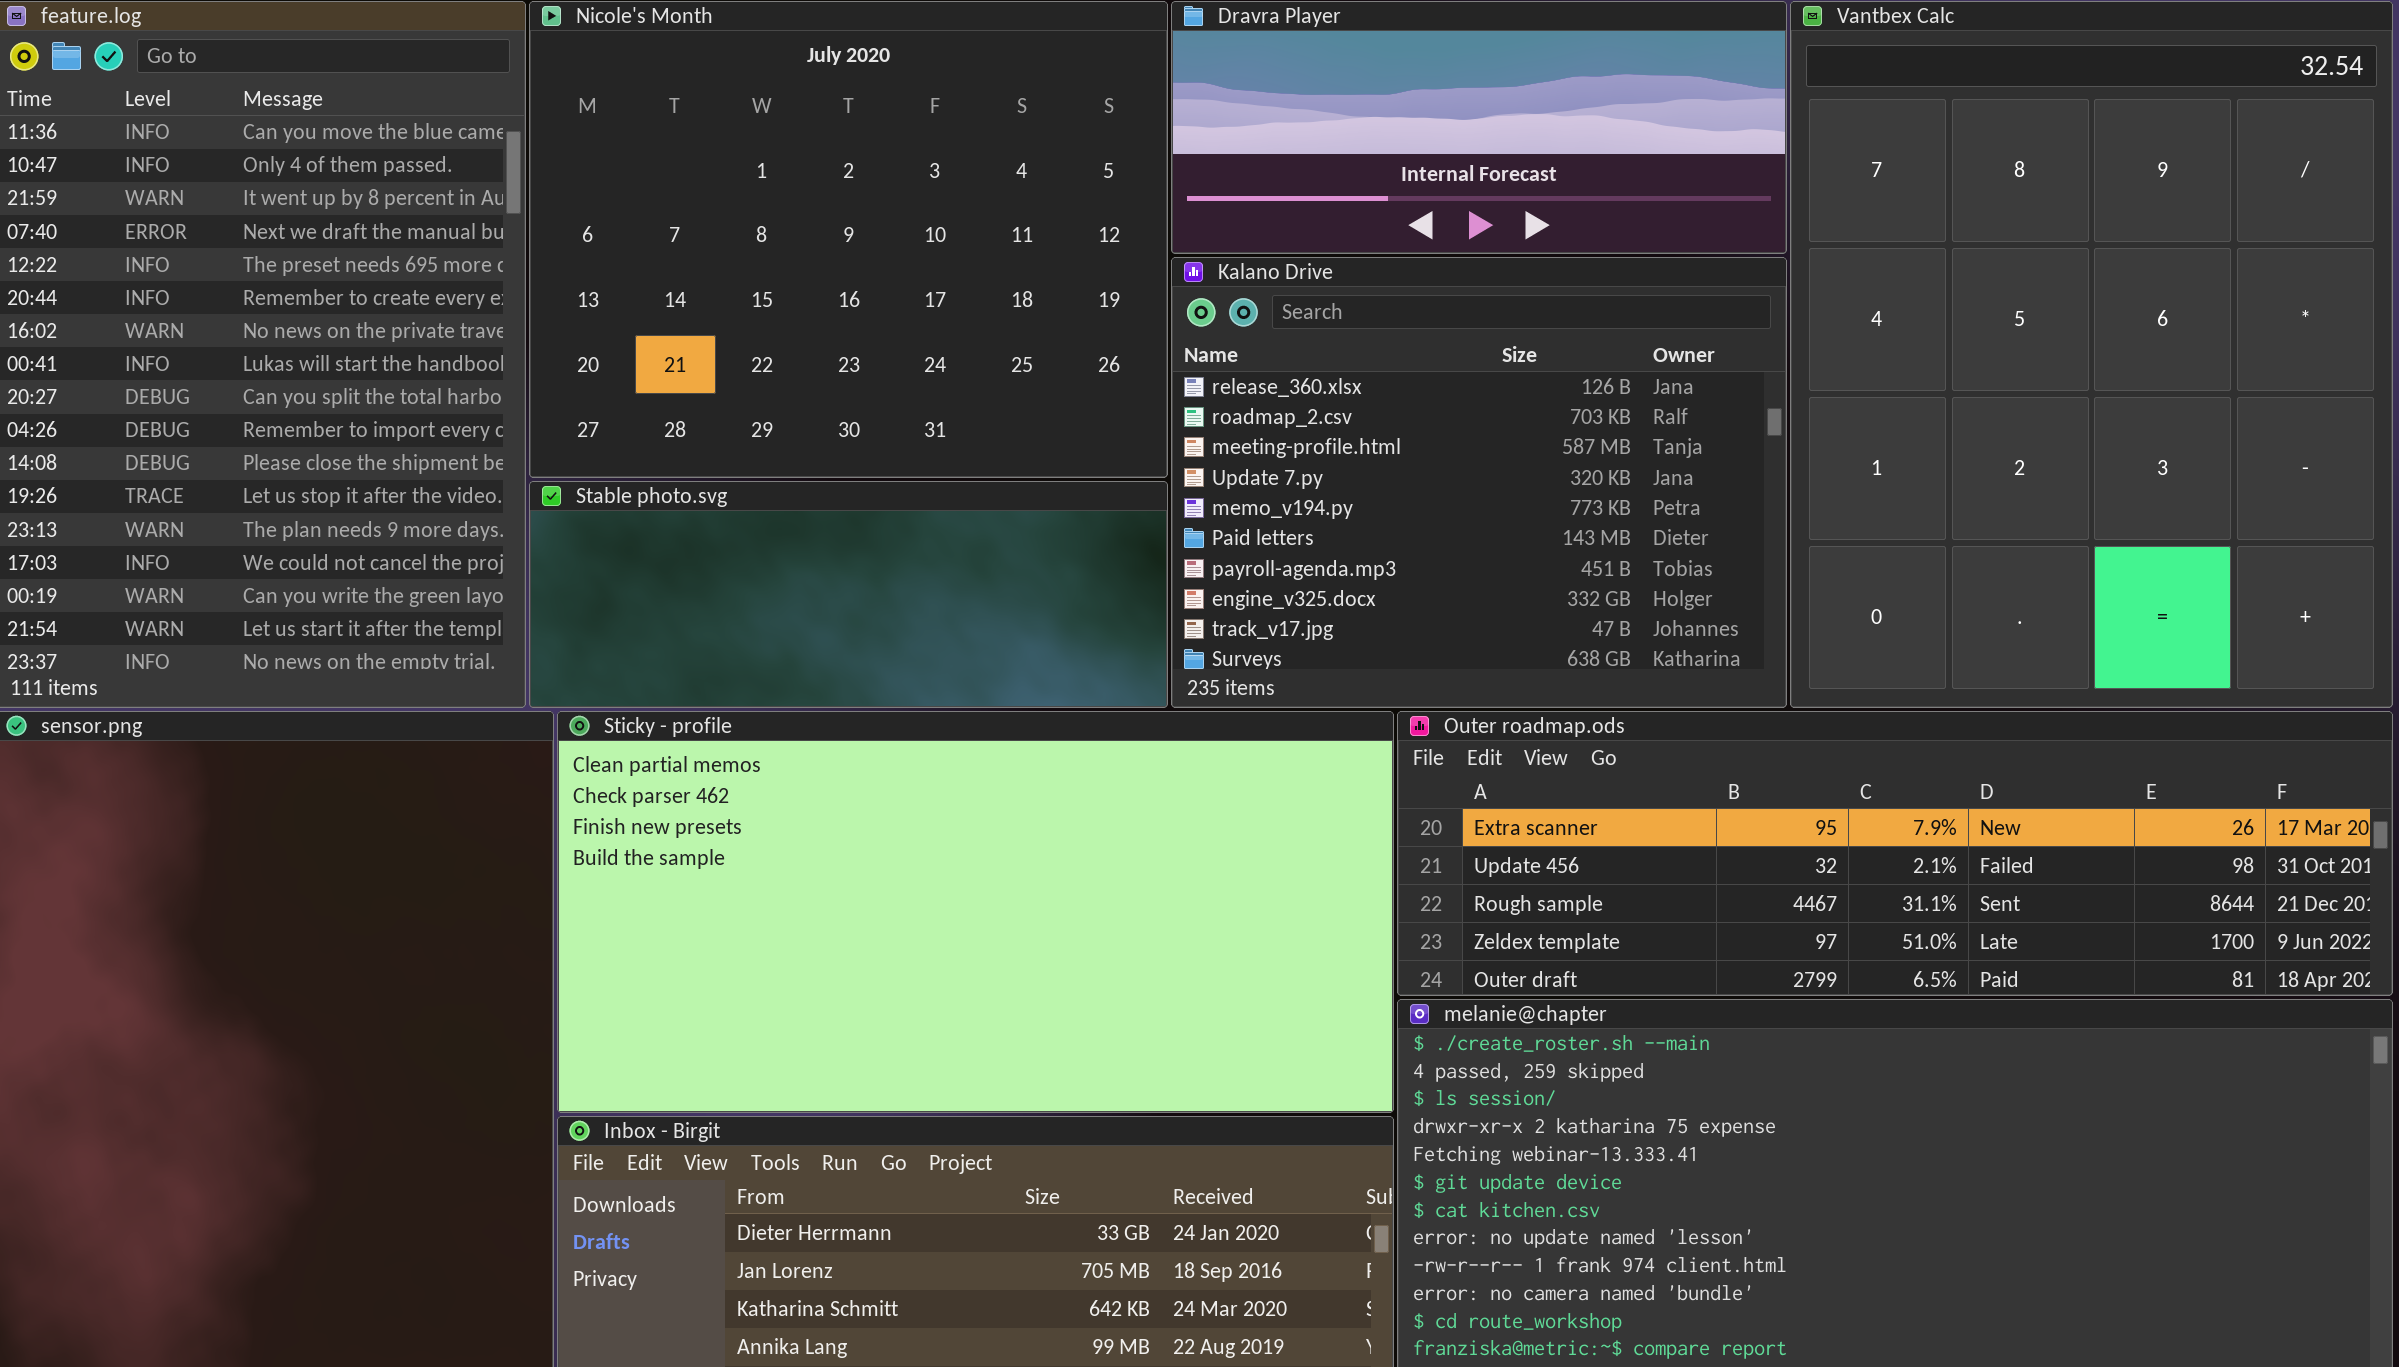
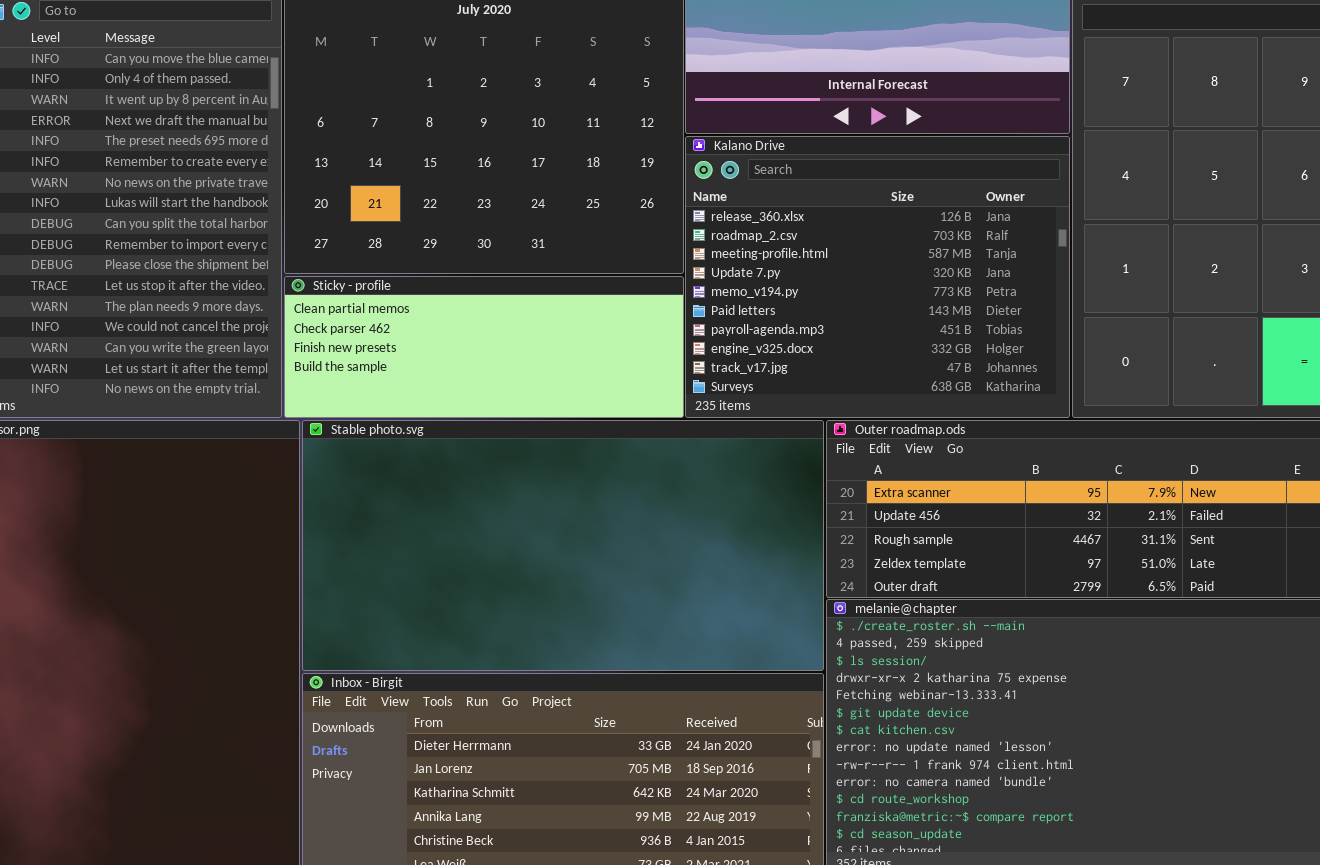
Stable photo.svg: [529,481,1168,708] -> [302,420,824,671], moved, resized
Sticky - profile: [557,711,1394,1113] -> [284,276,684,418], moved, resized

